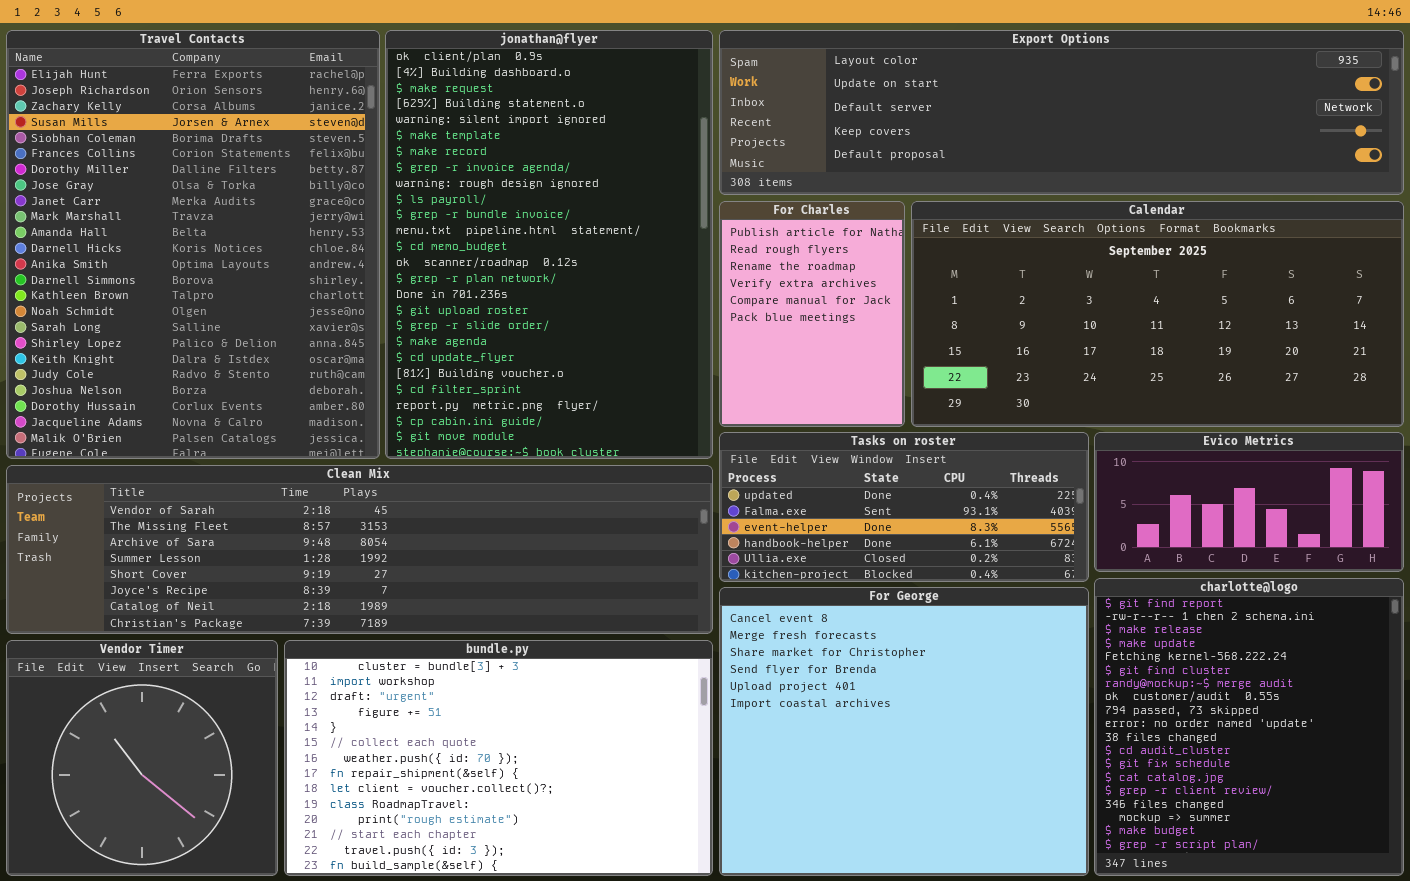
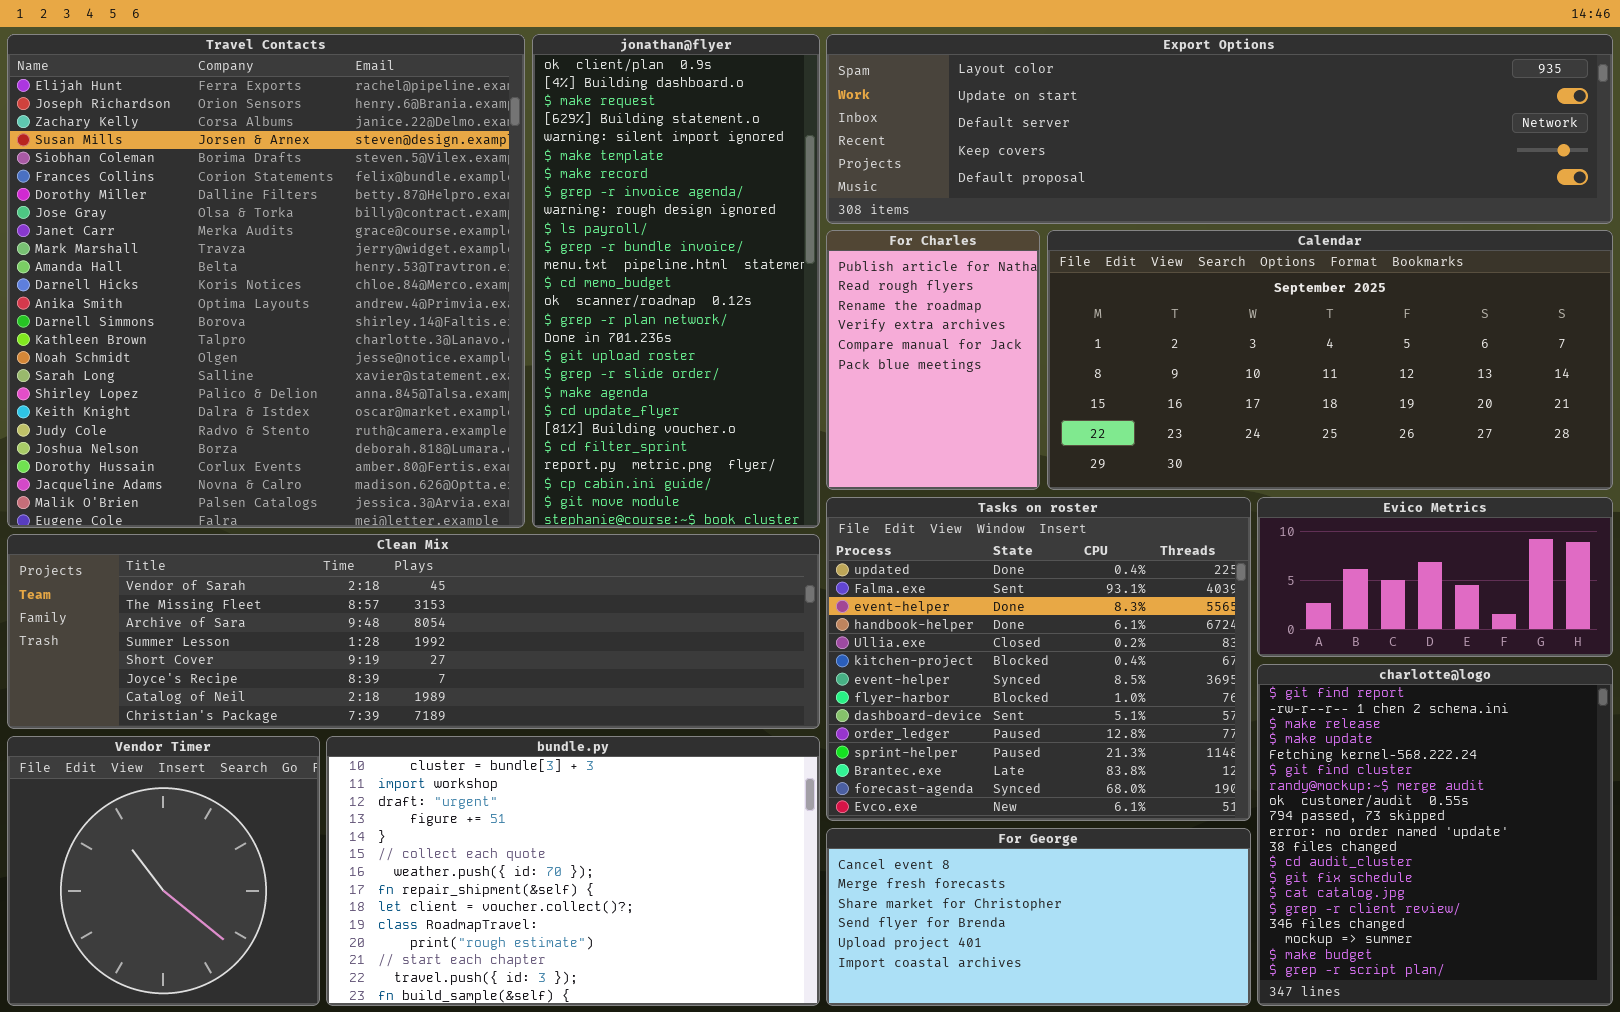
Travel Contacts: [6,30,380,459] -> [7,34,525,528], resized
jonathan@flyer: [385,30,713,459] -> [532,34,820,528], resized
Tasks on roster: [719,432,1089,582] -> [826,497,1251,821], resized
For George: [719,587,1089,876] -> [826,828,1251,1006], resized

